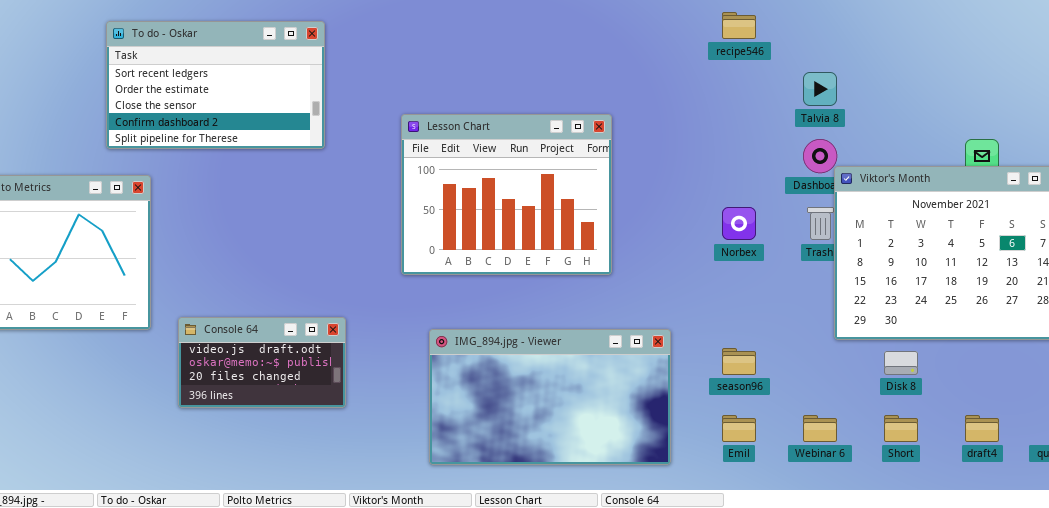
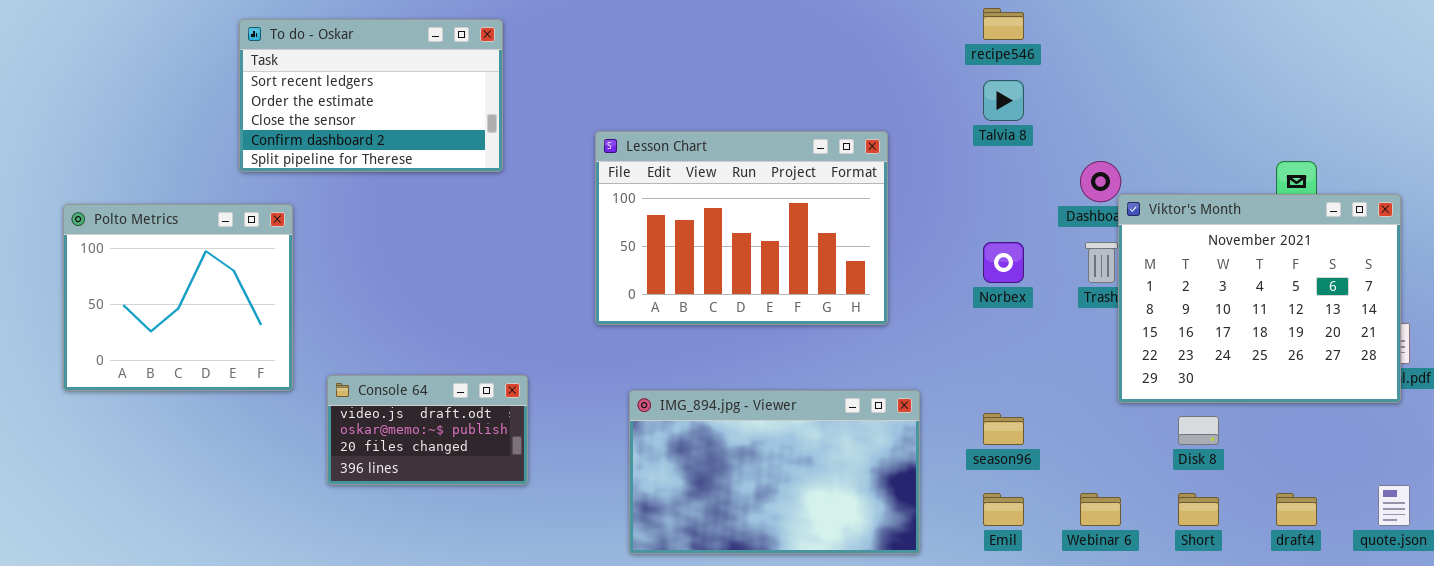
Talvia 8: [803,72,837,106] -> [983,80,1024,121], moved
Lesson Chart: [401,114,612,275] -> [595,131,888,325], resized

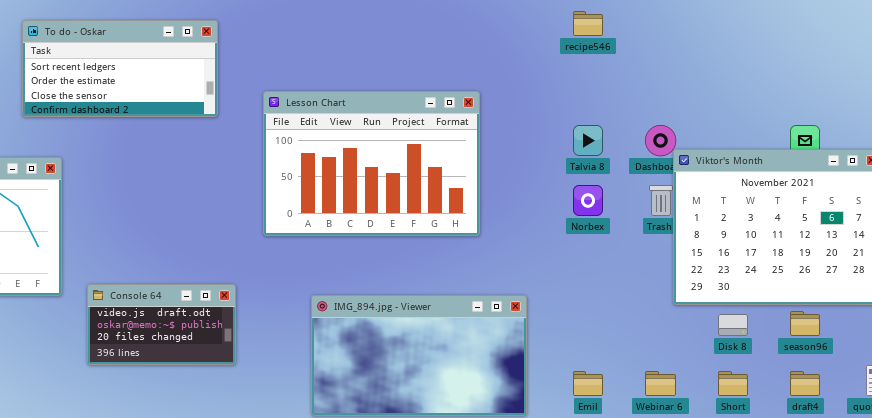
To do - Oskar: [239,19,503,172] -> [22,20,218,117], resized
Talvia 8: [983,80,1024,121] -> [573,125,603,156], moved
Lesson Chart: [595,131,888,325] -> [263,91,480,236], moved
season96: [983,413,1024,445] -> [790,311,820,336], moved

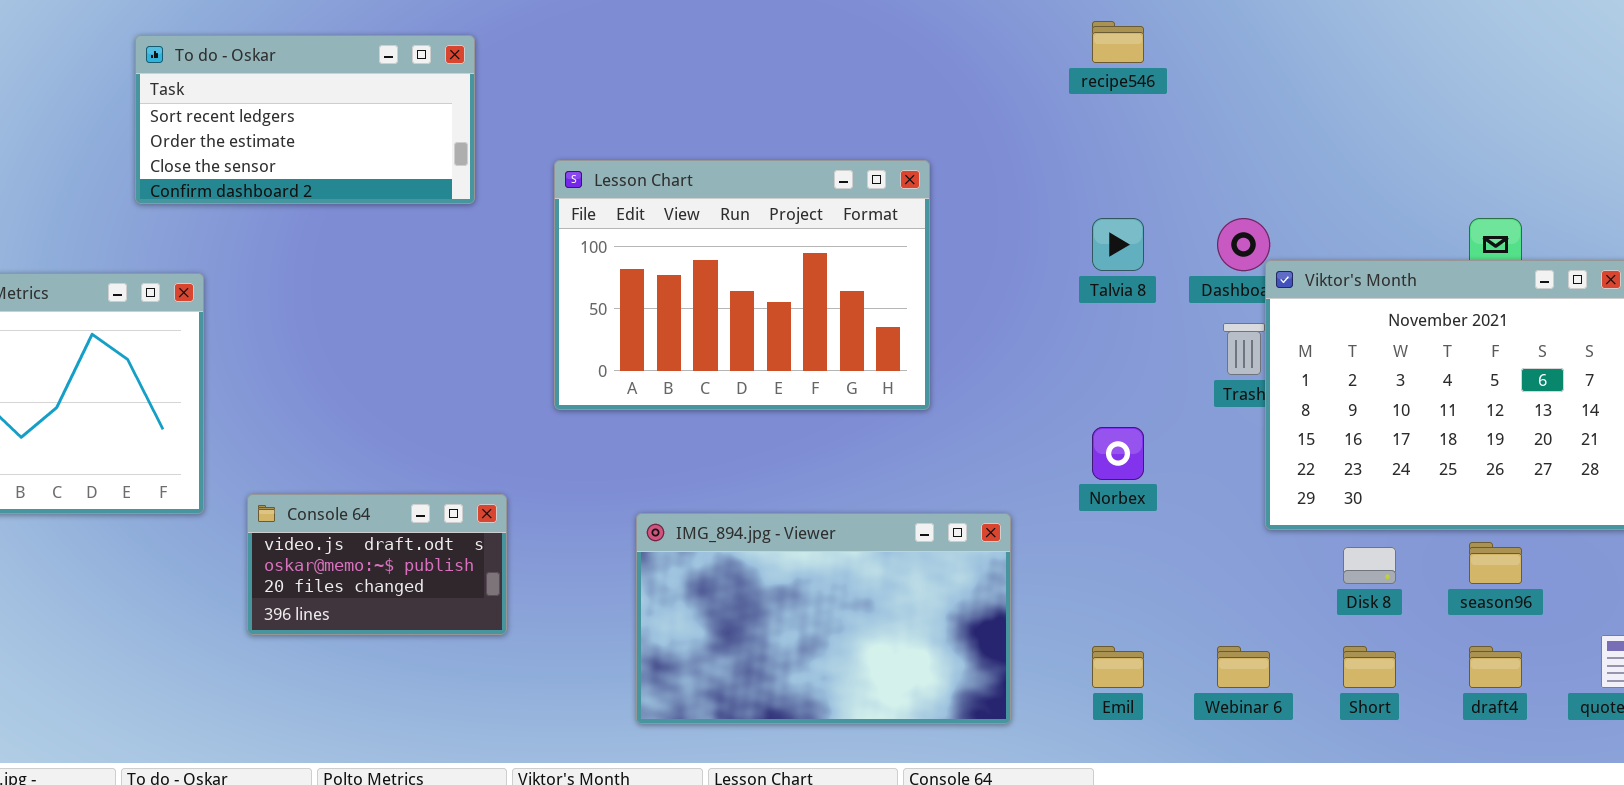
Norbex: [573,185,603,216] -> [1092,427,1144,480], moved

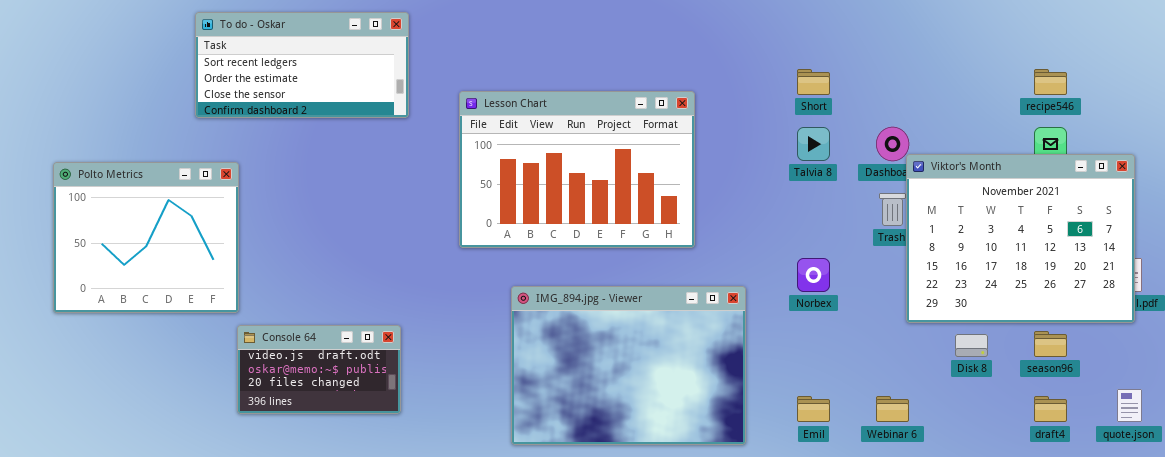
recipe546: [1092,21,1144,63] -> [1034,69,1067,95], moved
Console 64: [247,494,507,635] -> [237,325,401,414], moved
IMG_894.jpg - Viewer: [636,513,1011,724] -> [511,286,746,445], resized
Short: [1343,646,1396,688] -> [797,69,830,95], moved

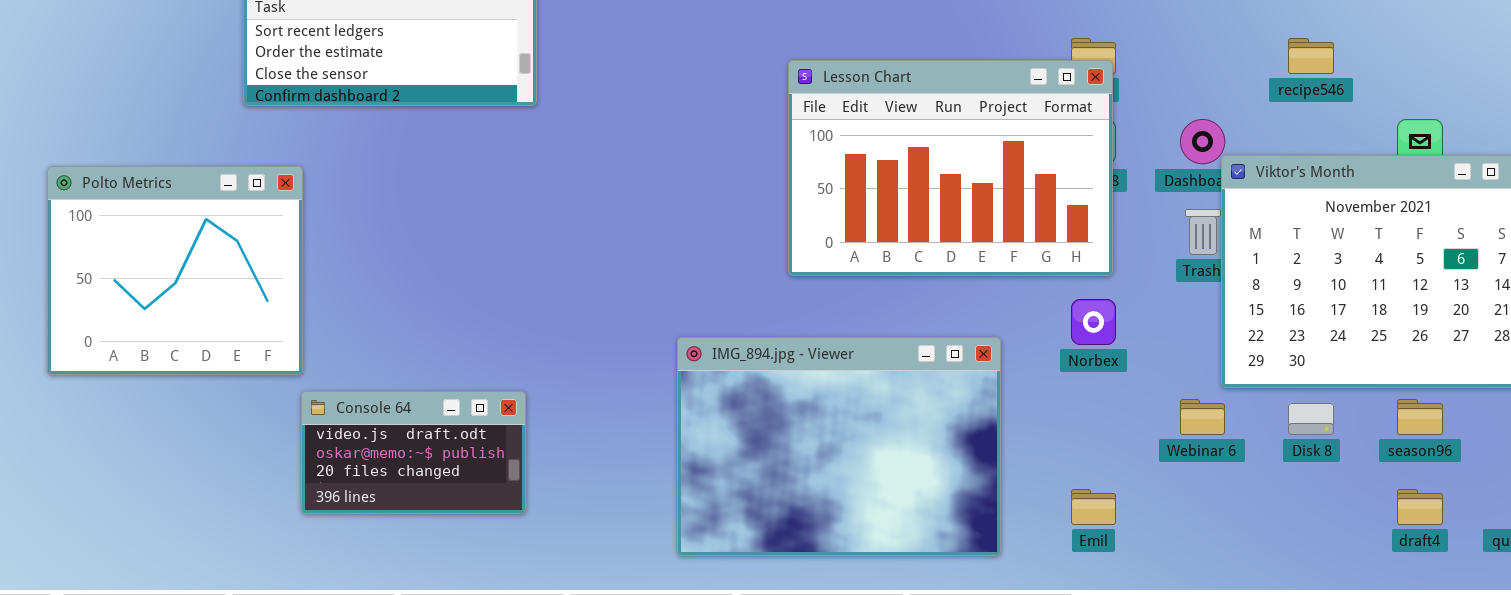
recipe546: [1034,69,1067,95] -> [1288,38,1334,74], moved
Lesson Chart: [459,91,695,248] -> [788,60,1113,276], moved
Webinar 6: [876,396,909,422] -> [1180,399,1225,435], moved

